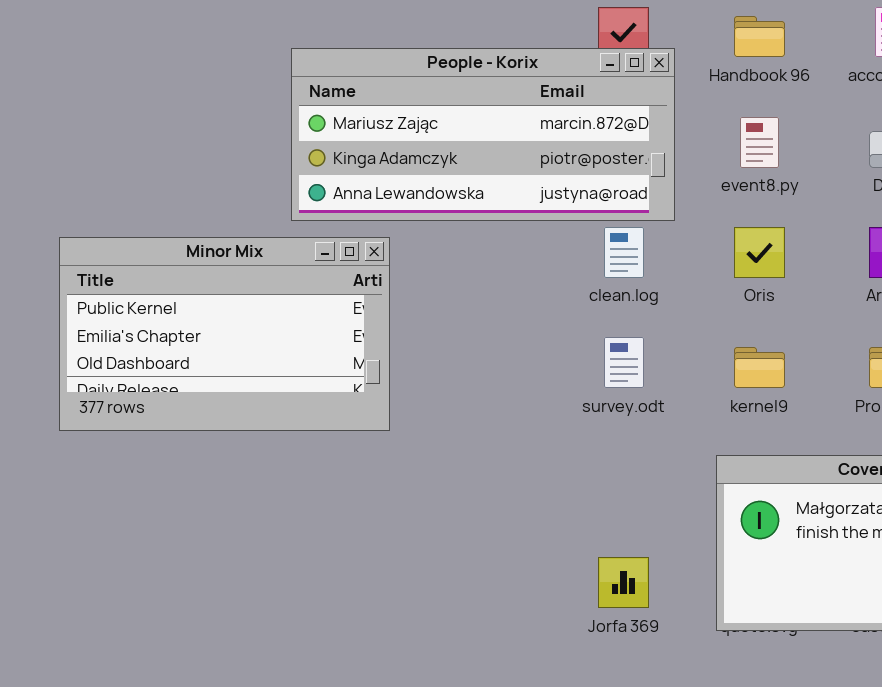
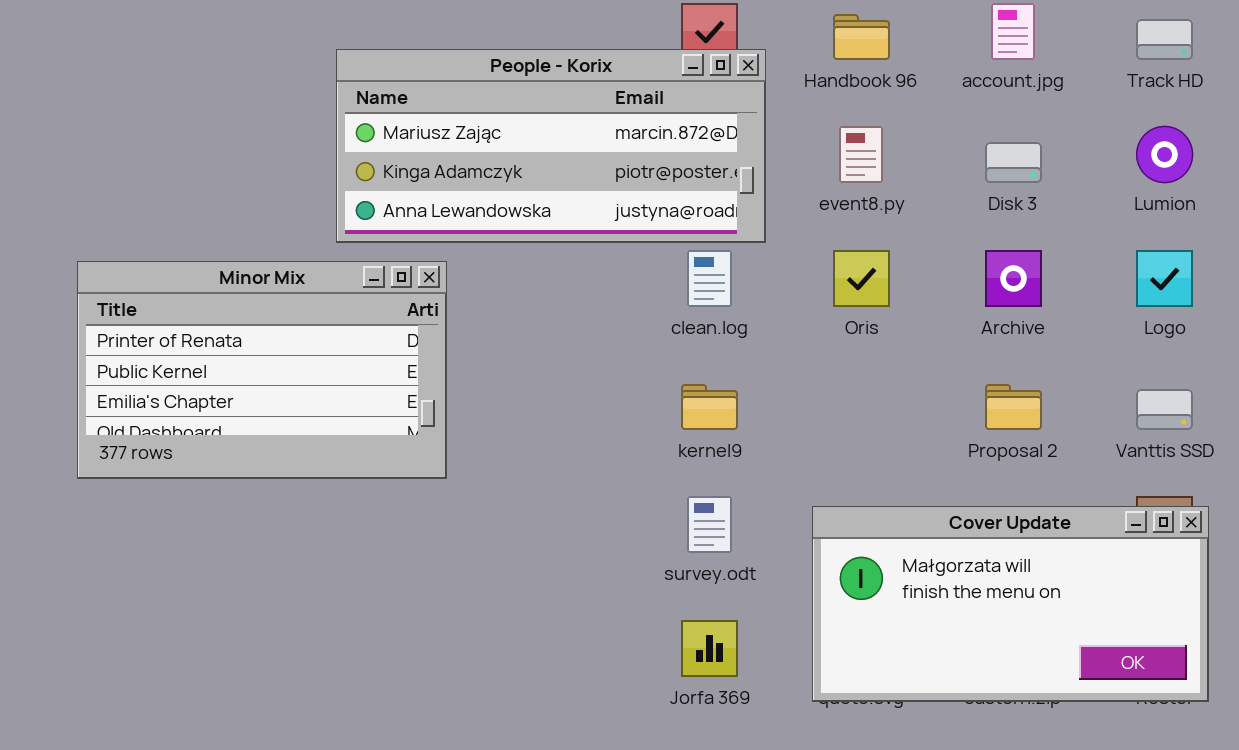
Minor Mix: [59,237,390,431] -> [77,261,447,479], scrolled up 1 row
survey.odt: [604,337,644,388] -> [687,496,732,553], moved
kernel9: [734,347,785,388] -> [681,384,738,430], moved

